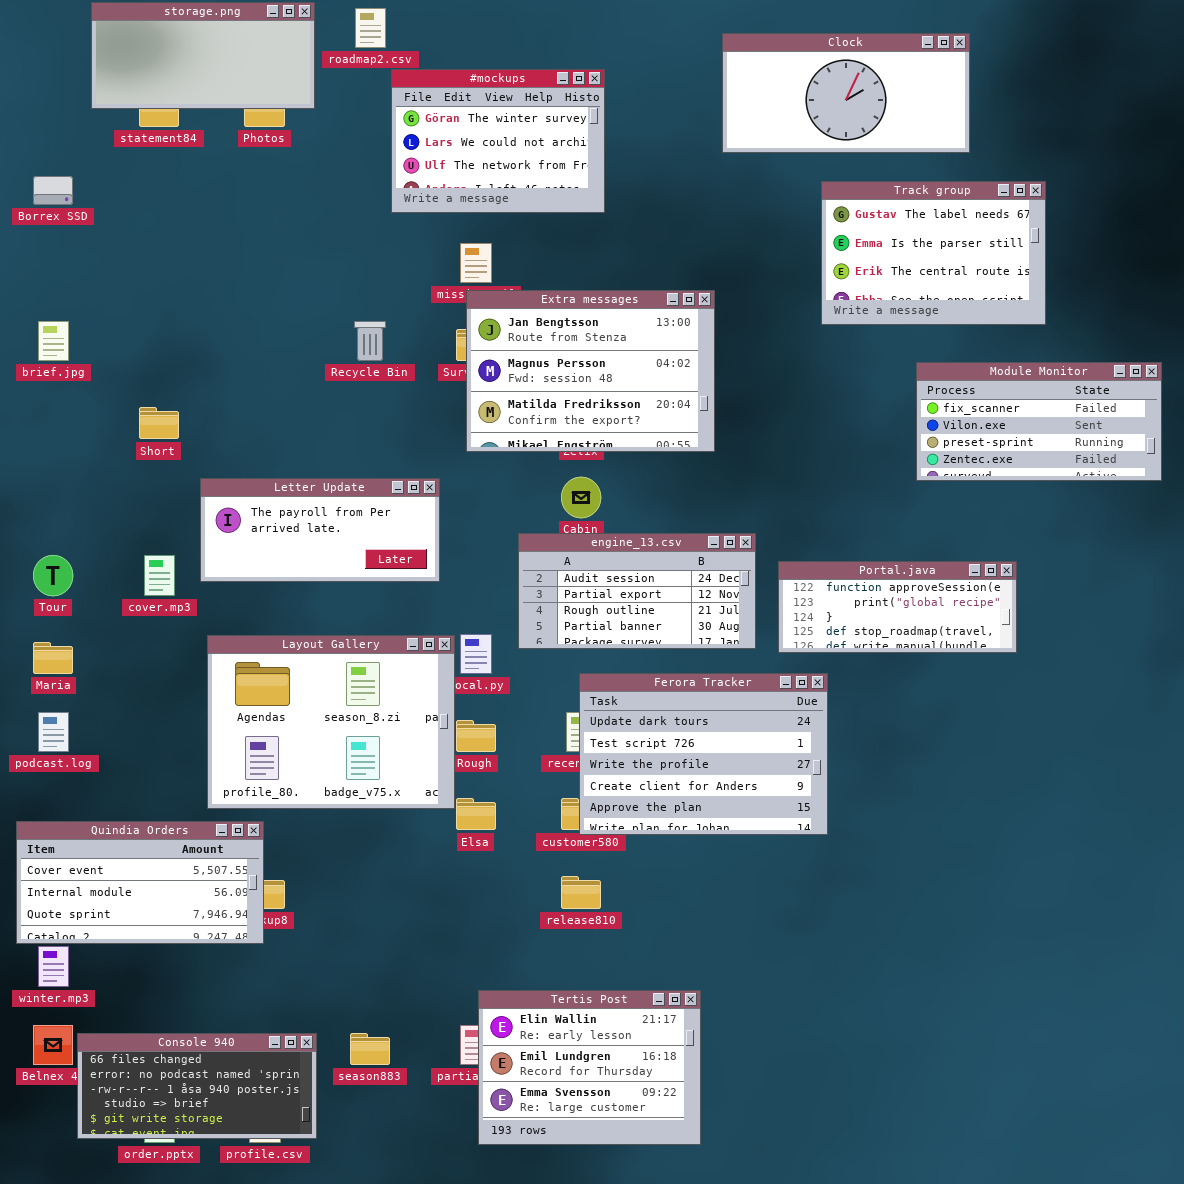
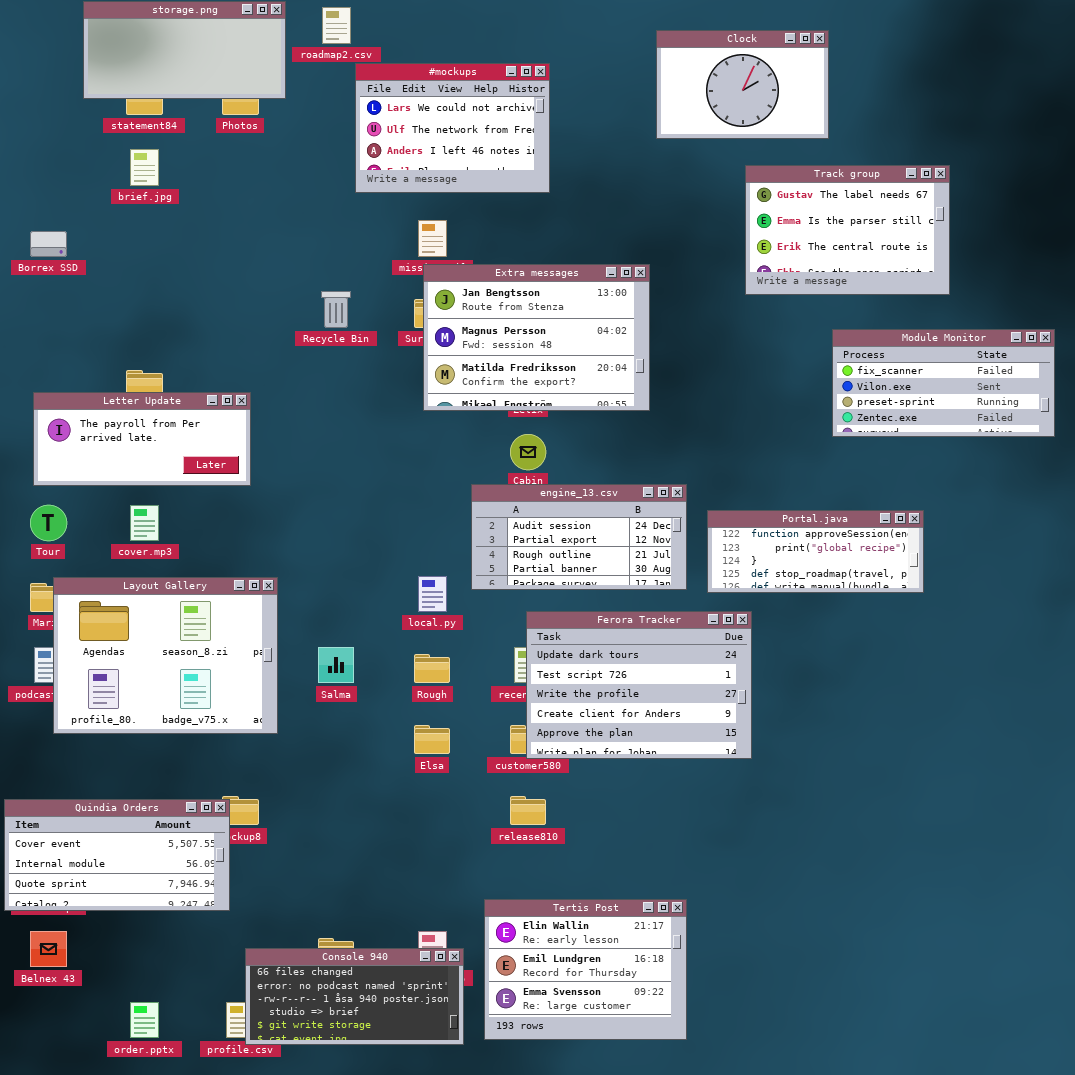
Clock: [722,33,970,153] -> [656,30,829,139], resized
#mockups: [391,69,605,213] -> [355,63,550,193], scrolled down 1 row
Borrex SSD: [33,176,73,205] -> [30,231,67,257], moved
brief.jpg: [38,321,69,361] -> [130,149,159,186], moved
Letter Update: [200,478,440,582] -> [33,392,251,486], moved
Layout Gallery: [207,635,455,809] -> [53,577,278,734], moved
Quindia Orders: [16,821,264,944] -> [4,799,230,911], moved
Tertis Post: [478,990,701,1145] -> [484,899,687,1040], moved
Console 940: [77,1033,317,1139] -> [245,948,464,1045], moved

